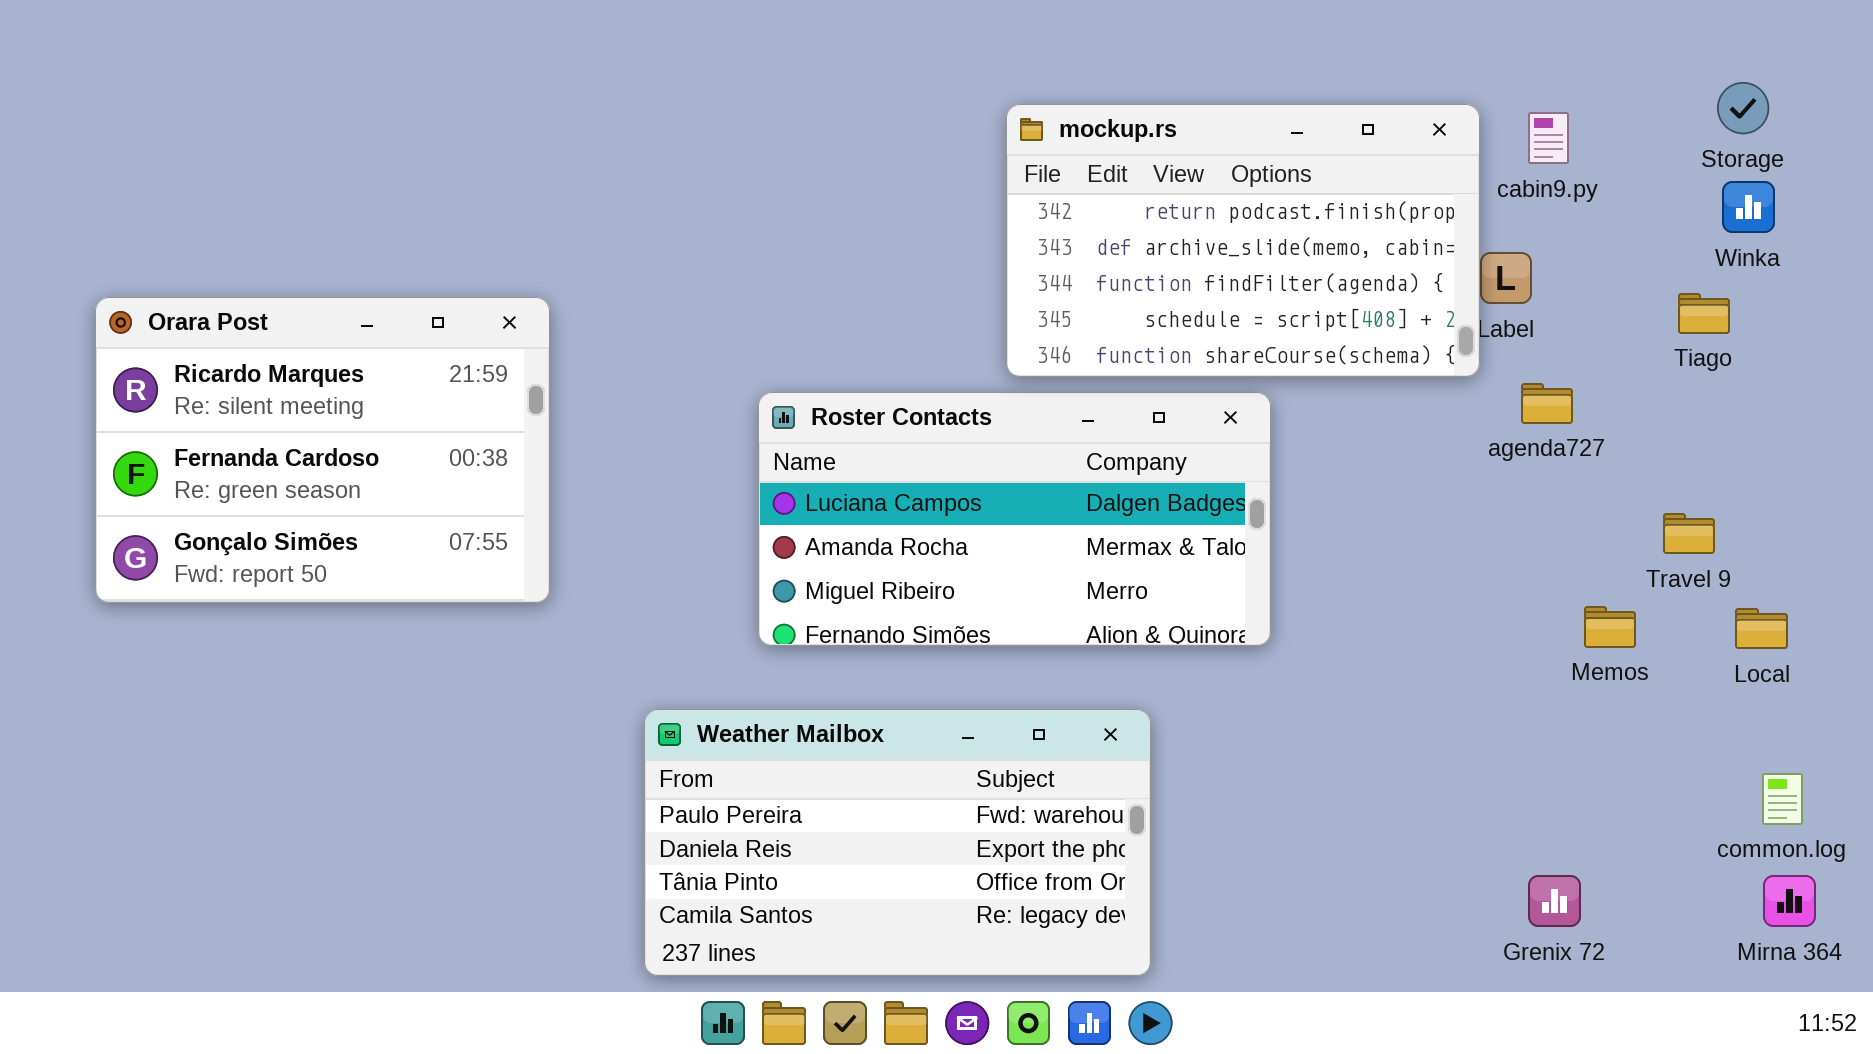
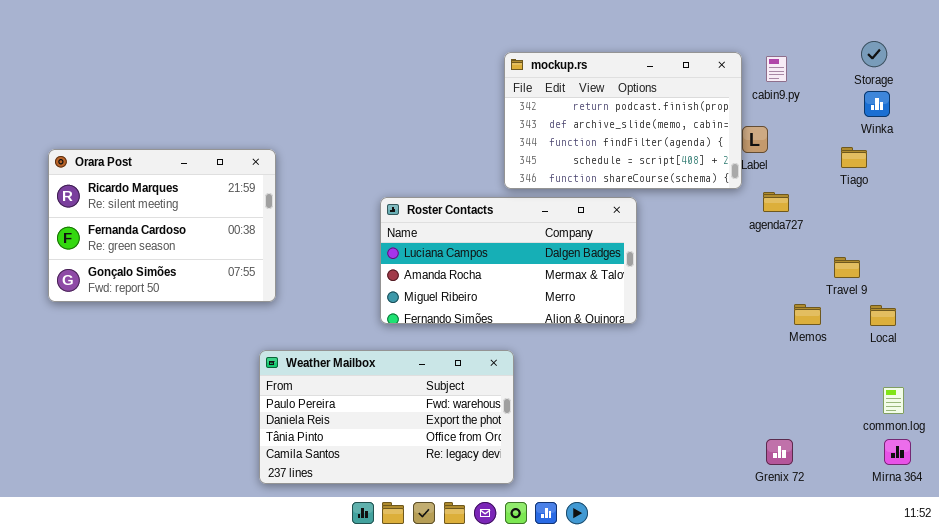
Weather Mailbox: [644,709,1151,976] -> [259,350,514,484], moved

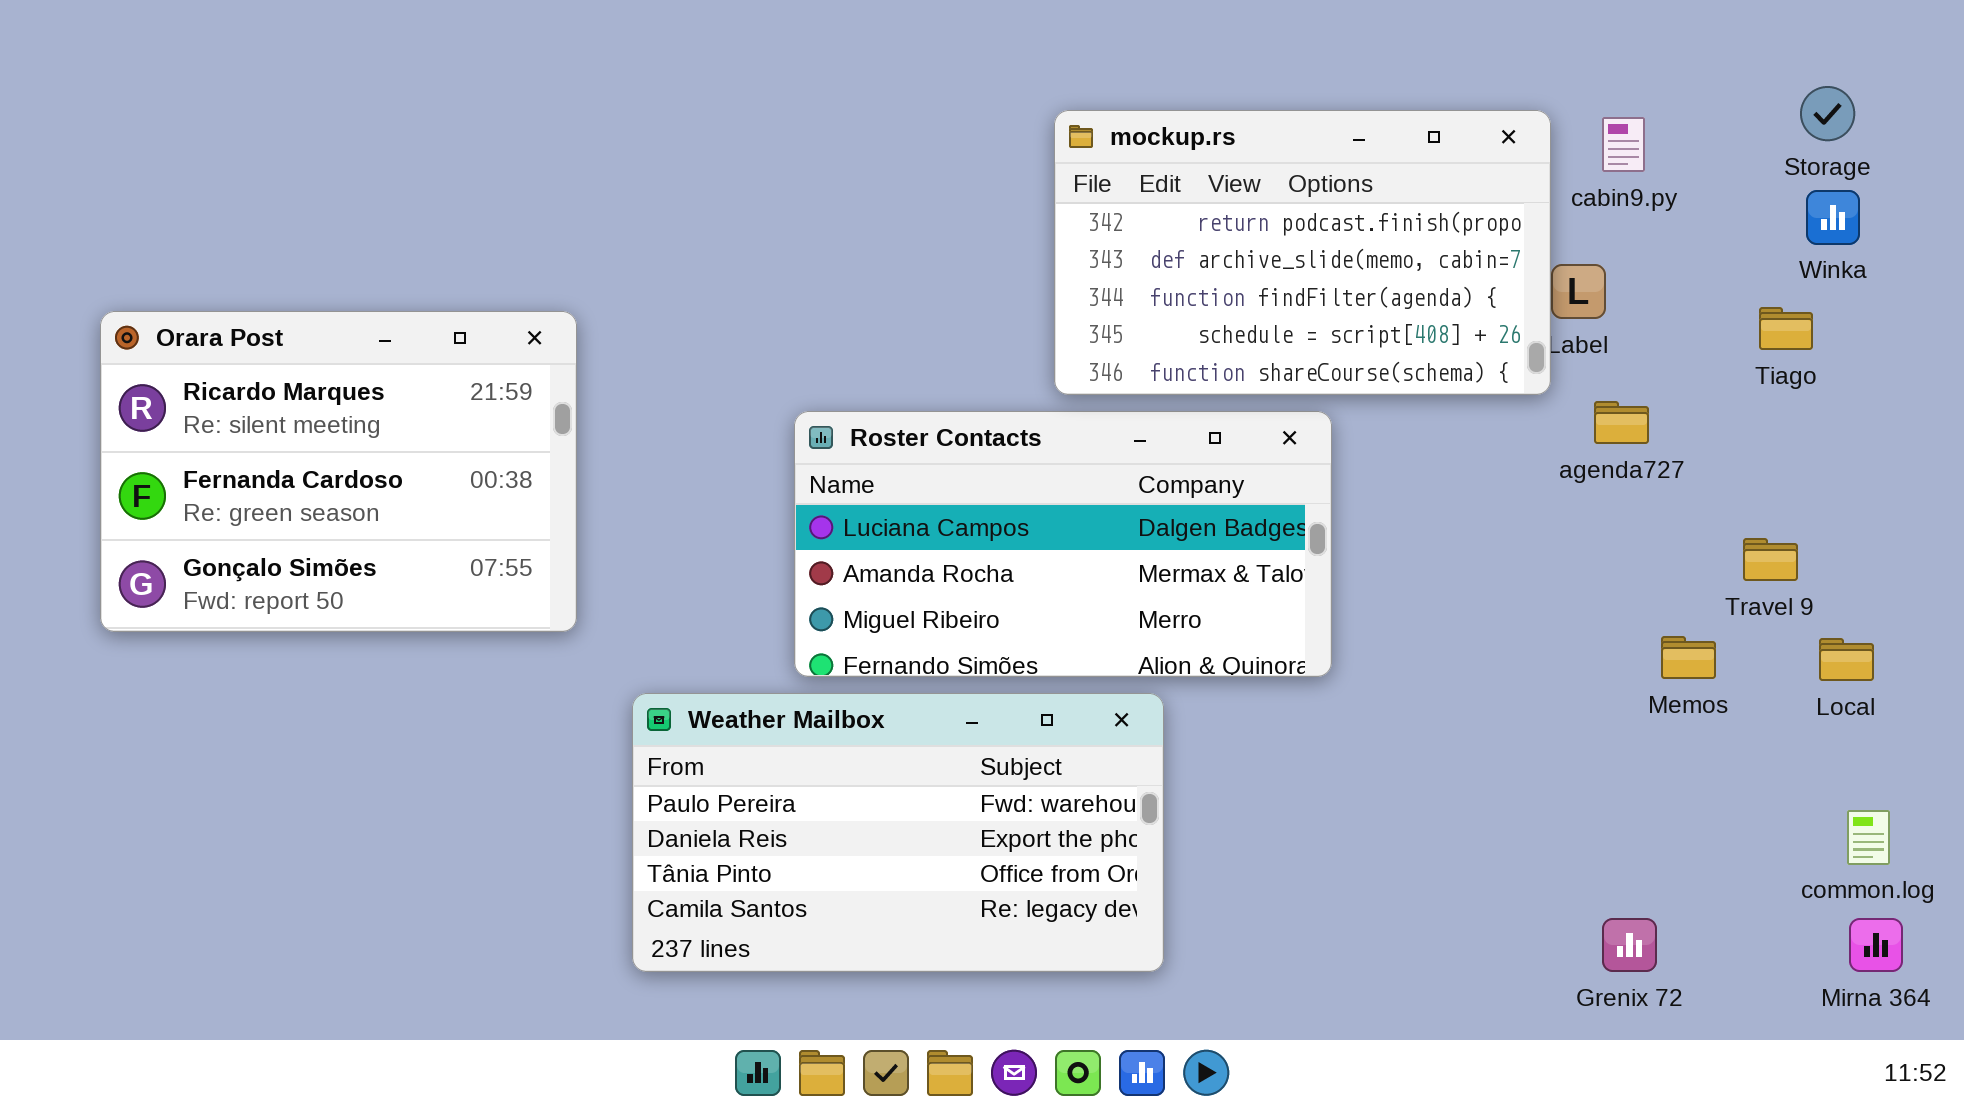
Weather Mailbox: [259,350,514,484] -> [632,693,1164,972], moved

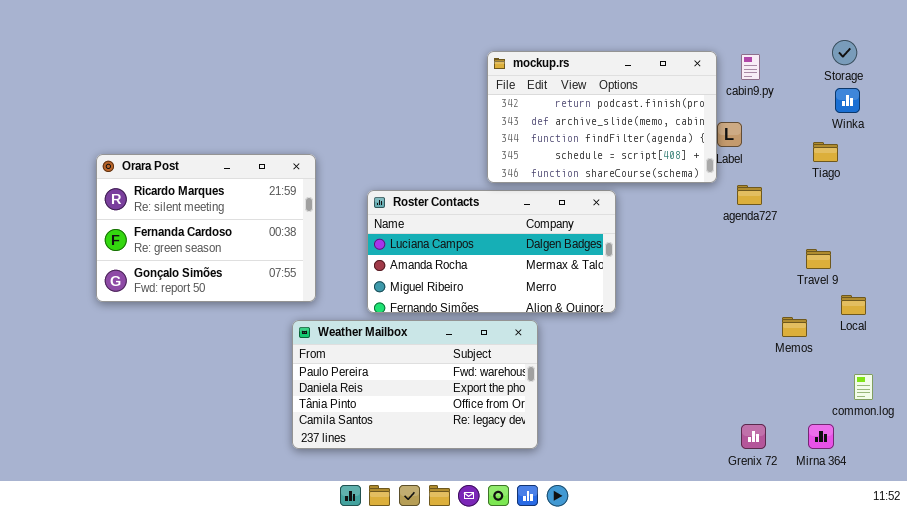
Orara Post: [100,311,577,632] -> [96,154,316,302], moved
Memos: [1661,636,1716,679] -> [782,317,807,337], moved
Mirna 364: [1849,918,1903,972] -> [808,424,834,449], moved

